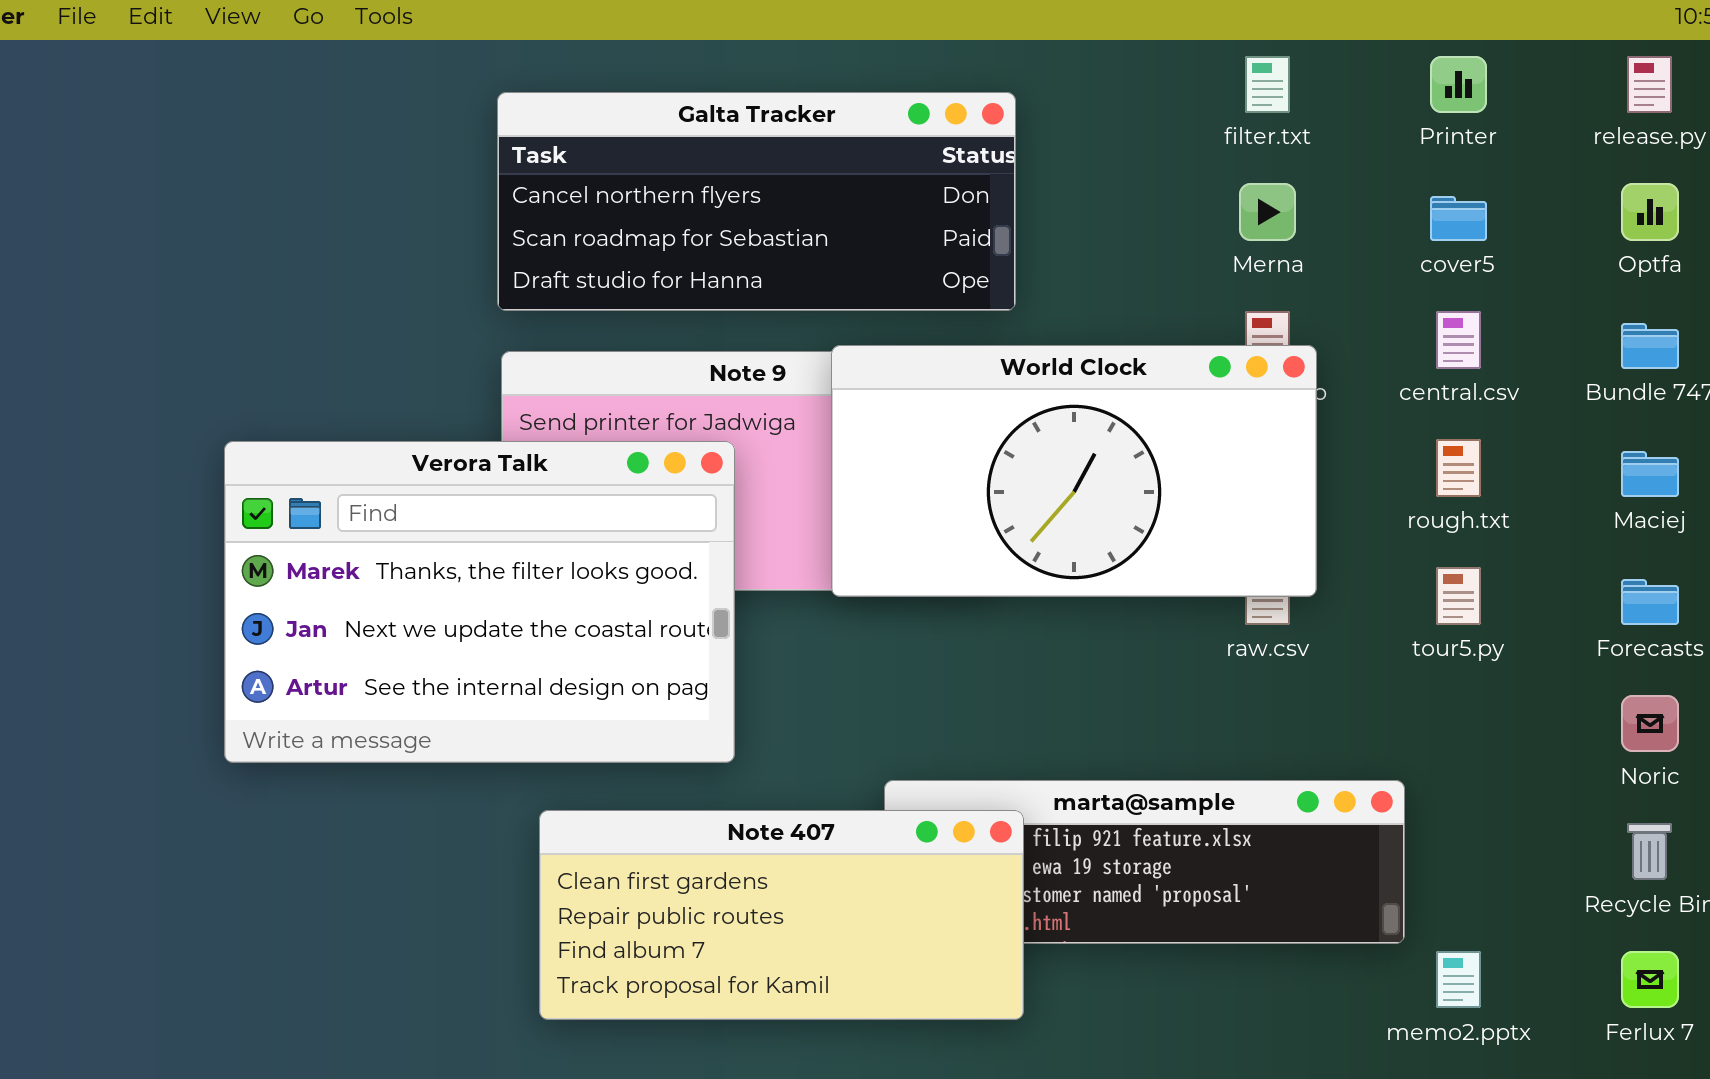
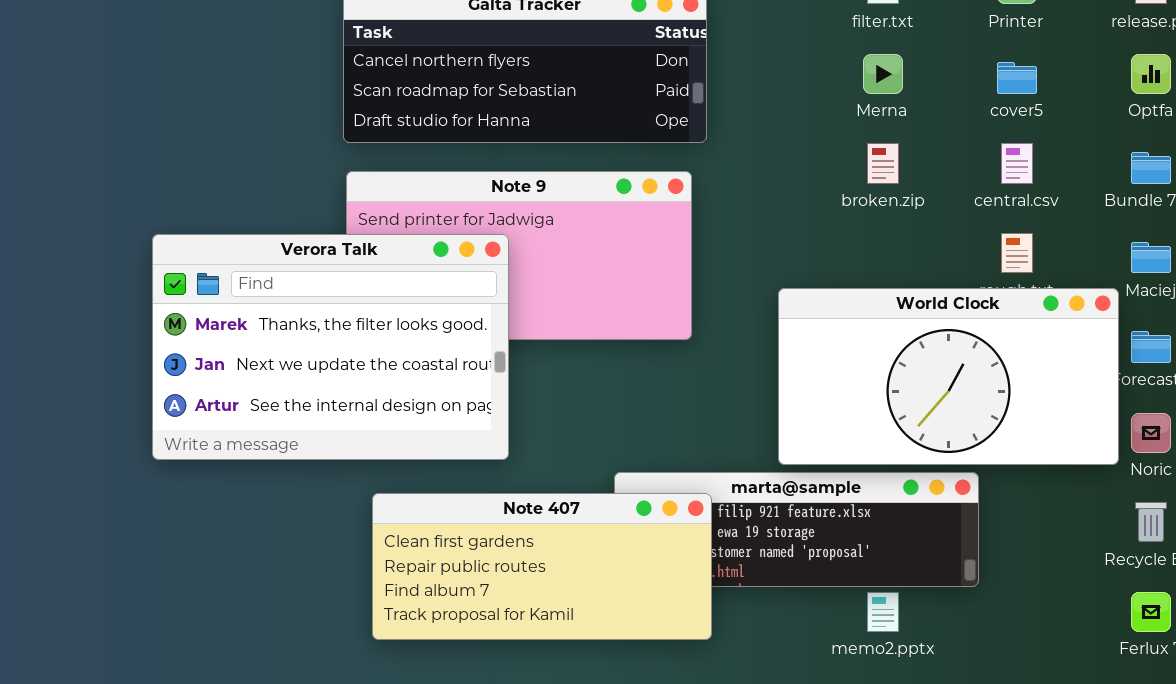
World Clock: [831,345,1317,597] -> [778,288,1119,465], moved
memo2.pptx: [1436,951,1481,1008] -> [867,592,899,632], moved

